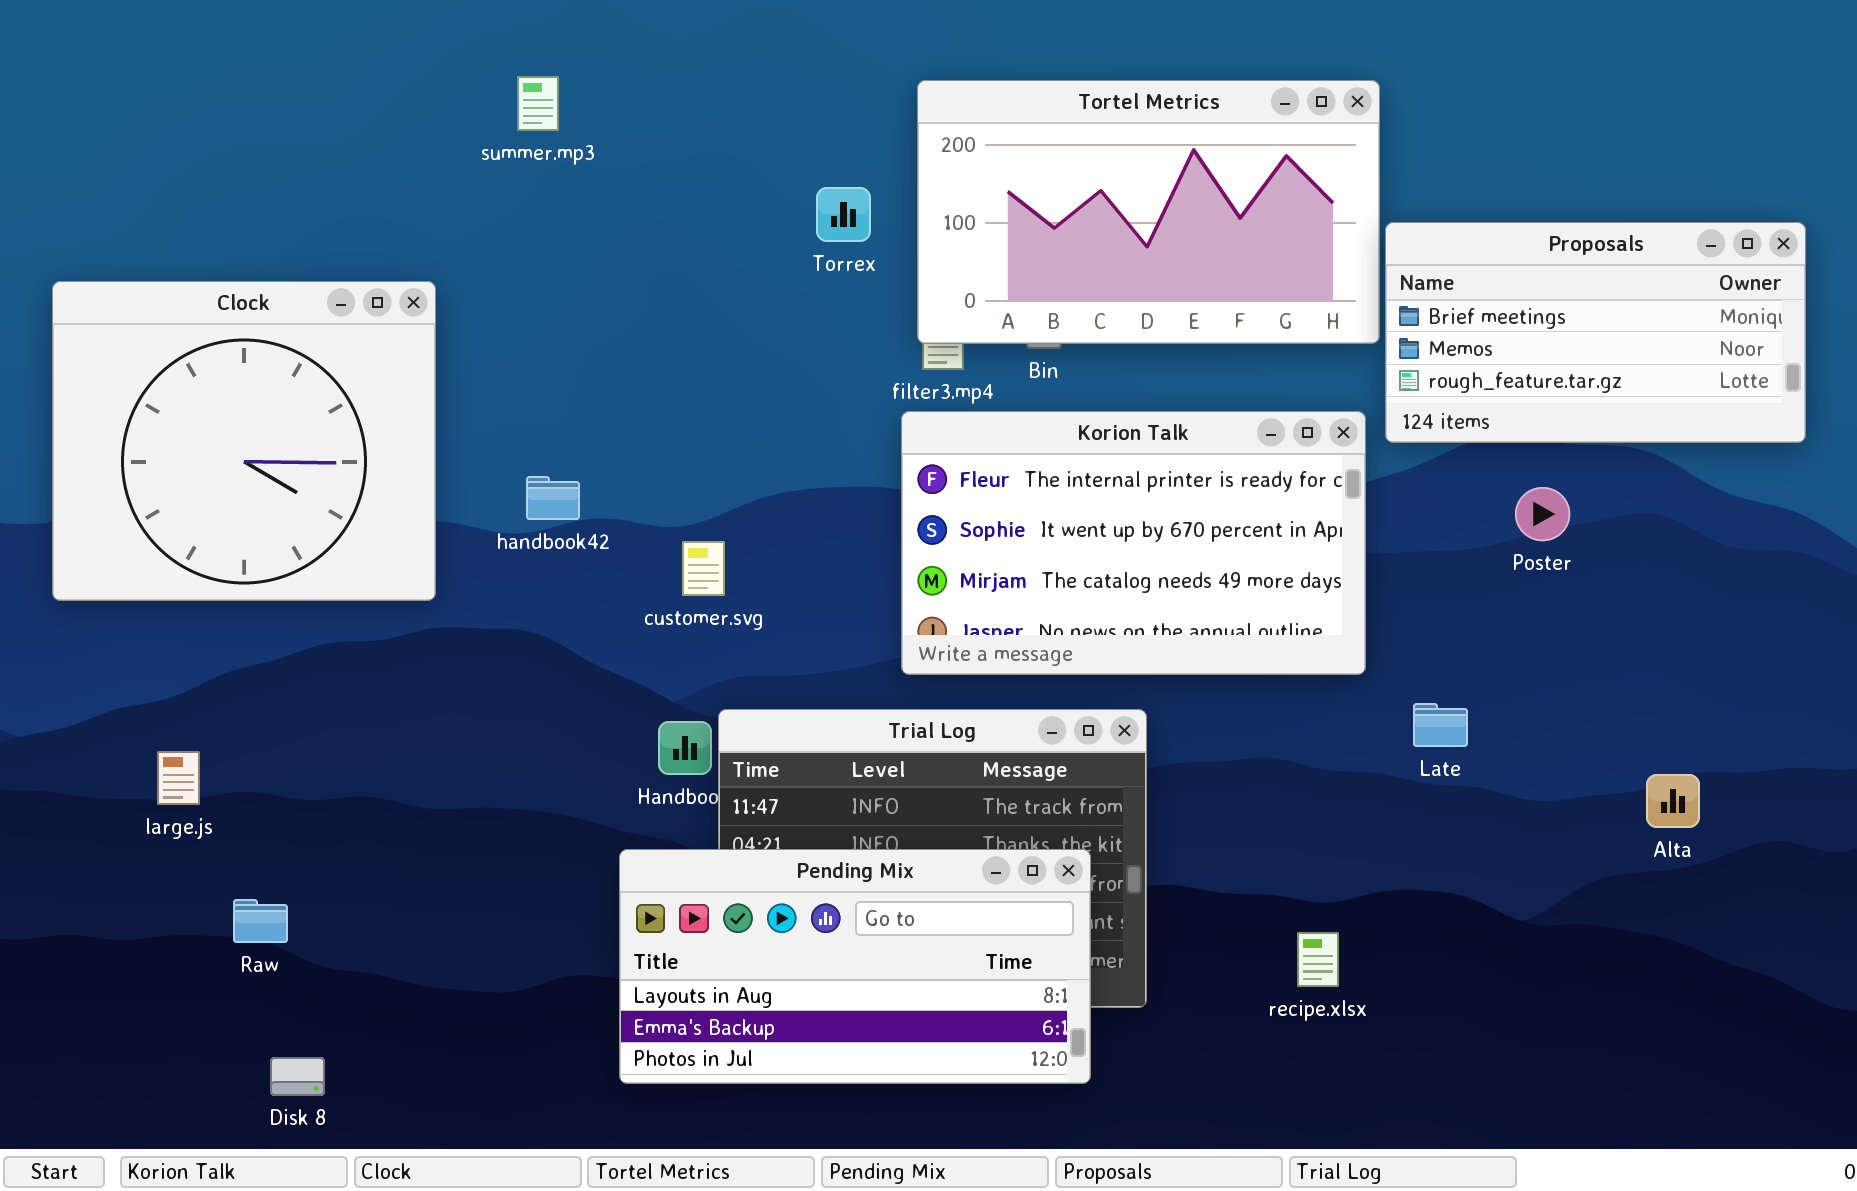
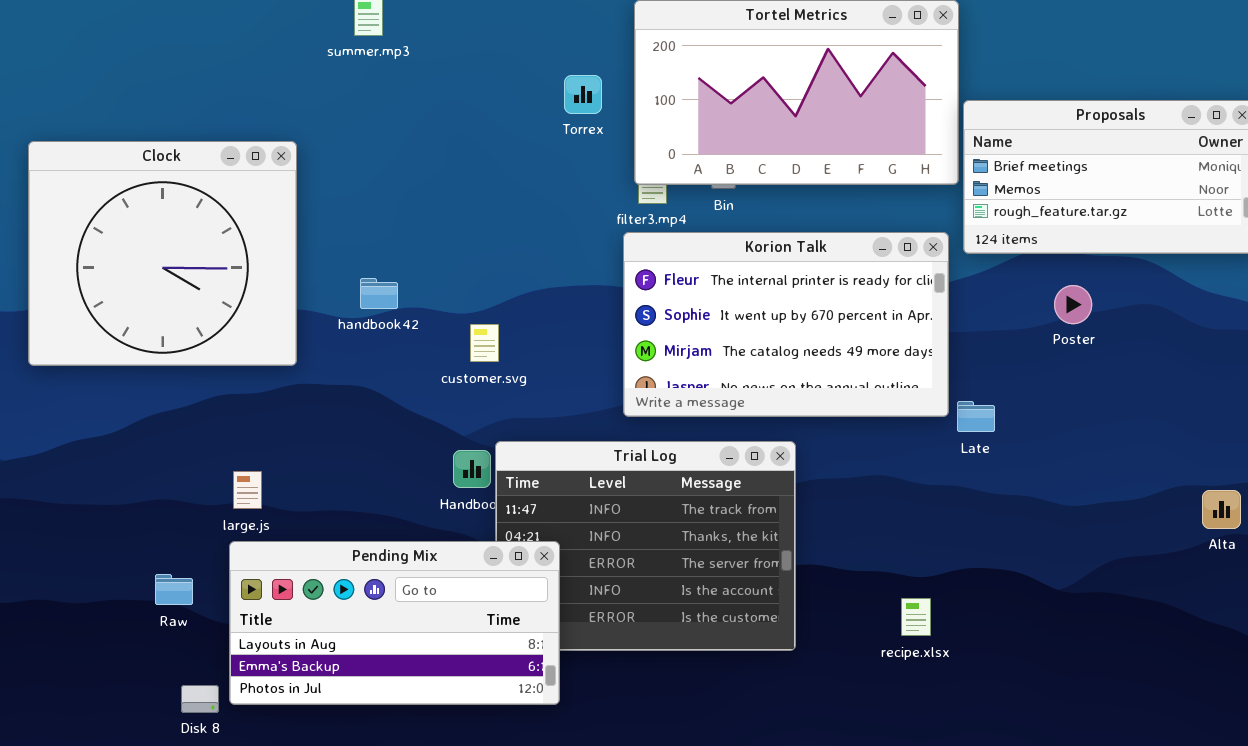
Late: [1413,703,1468,747] -> [957,401,995,432], moved
large.js: [157,751,200,805] -> [233,471,262,509], moved
Alta: [1646,774,1700,828] -> [1202,490,1241,529], moved
Pending Mix: [619,849,1091,1084] -> [229,541,560,705], moved

